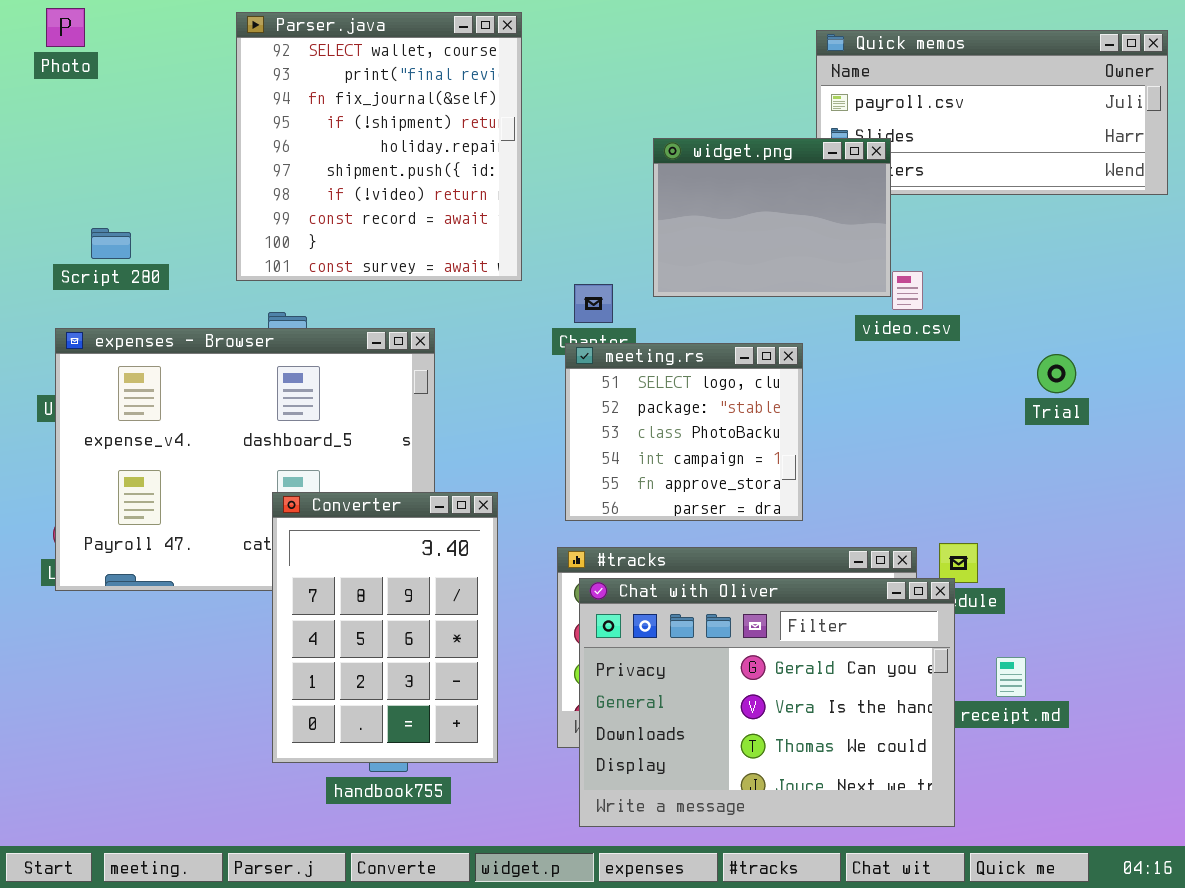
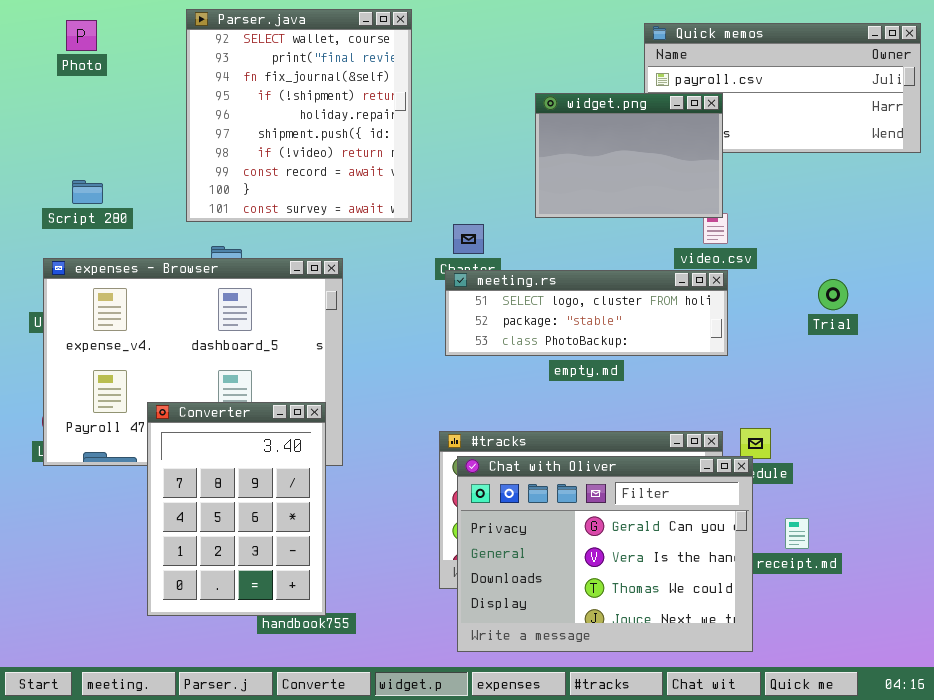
Photo: [46,8,85,47] -> [66,20,97,51], moved
widget.png: [653,138,891,297] -> [535,93,723,218], moved
meeting.rs: [565,343,803,521] -> [445,270,728,356], resized
Converter: [272,492,498,763] -> [147,402,326,616], moved

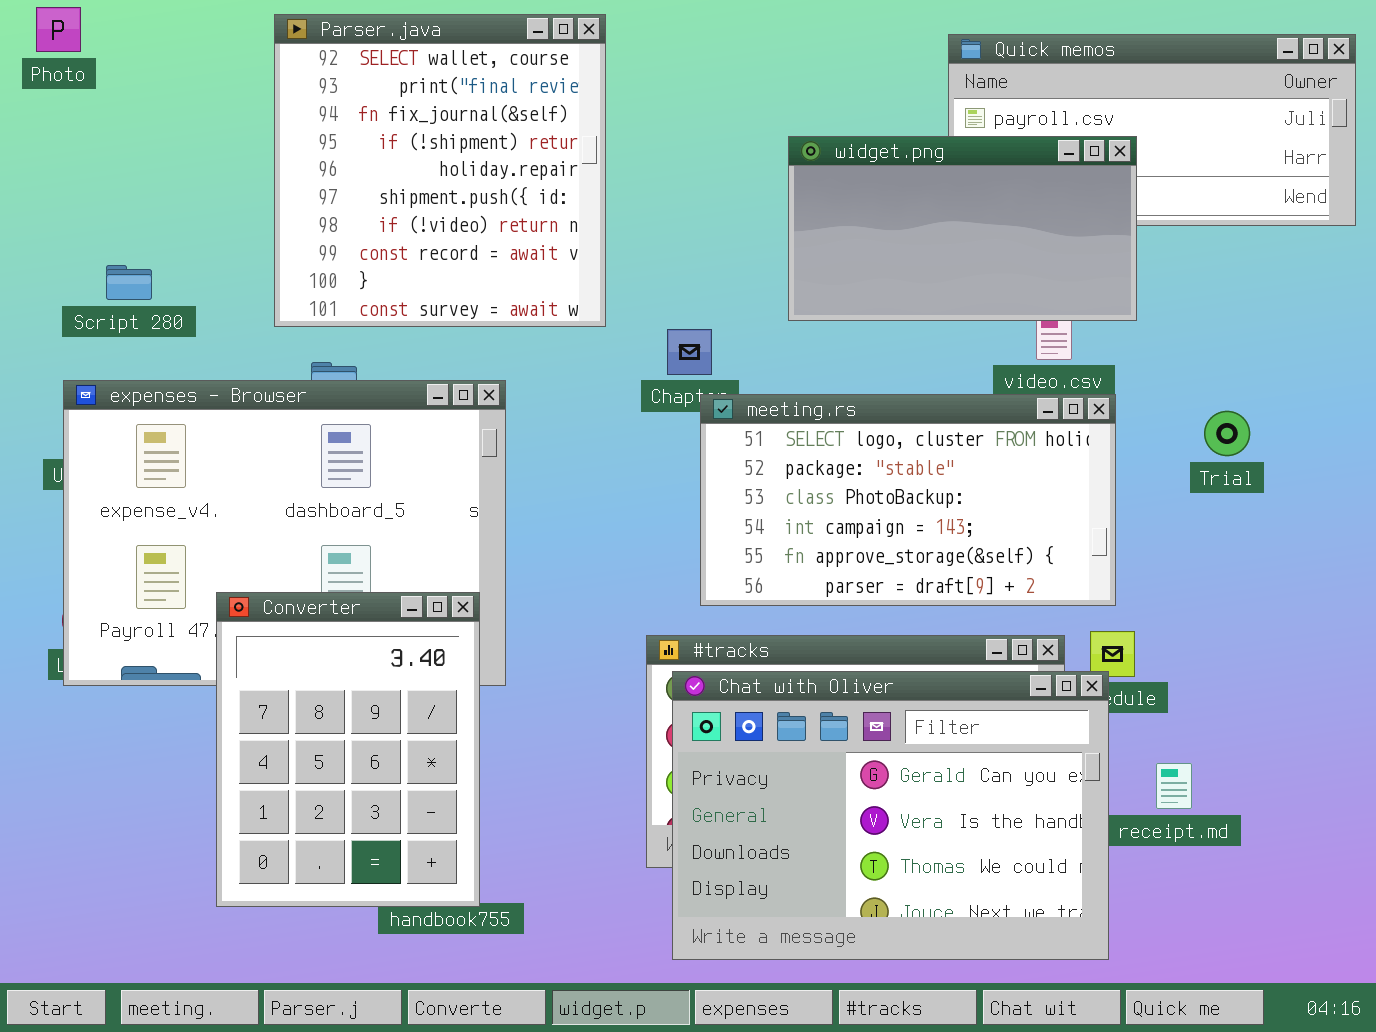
Photo: [66,20,97,51] -> [36,7,81,52], moved
widget.png: [535,93,723,218] -> [788,136,1137,321], resized
meeting.rs: [445,270,728,356] -> [700,394,1116,606], moved, resized

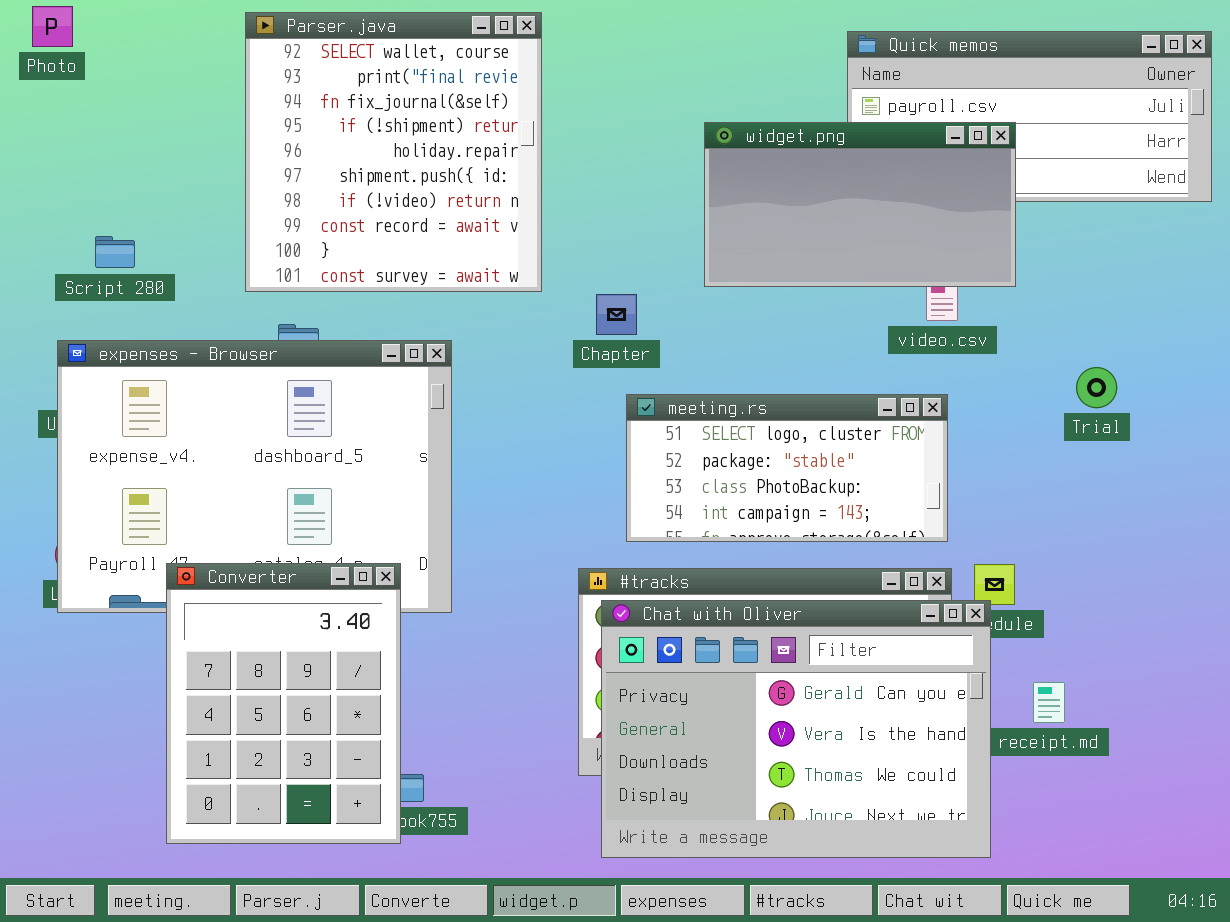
meeting.rs: [700,394,1116,606] -> [626,394,948,542], resized
Converter: [216,592,480,907] -> [166,563,401,844], moved

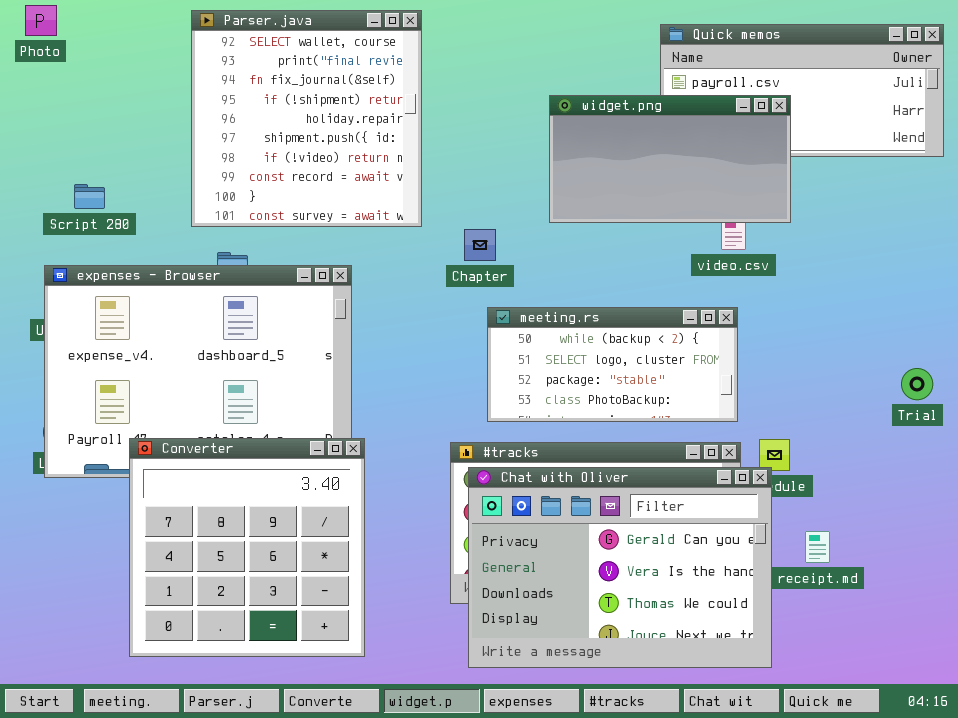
Trial: [1076,367,1117,408] -> [901,368,933,400], moved
meeting.rs: [626,394,948,542] -> [487,307,738,422], scrolled up 1 row
Converter: [166,563,401,844] -> [129,438,365,657], resized

